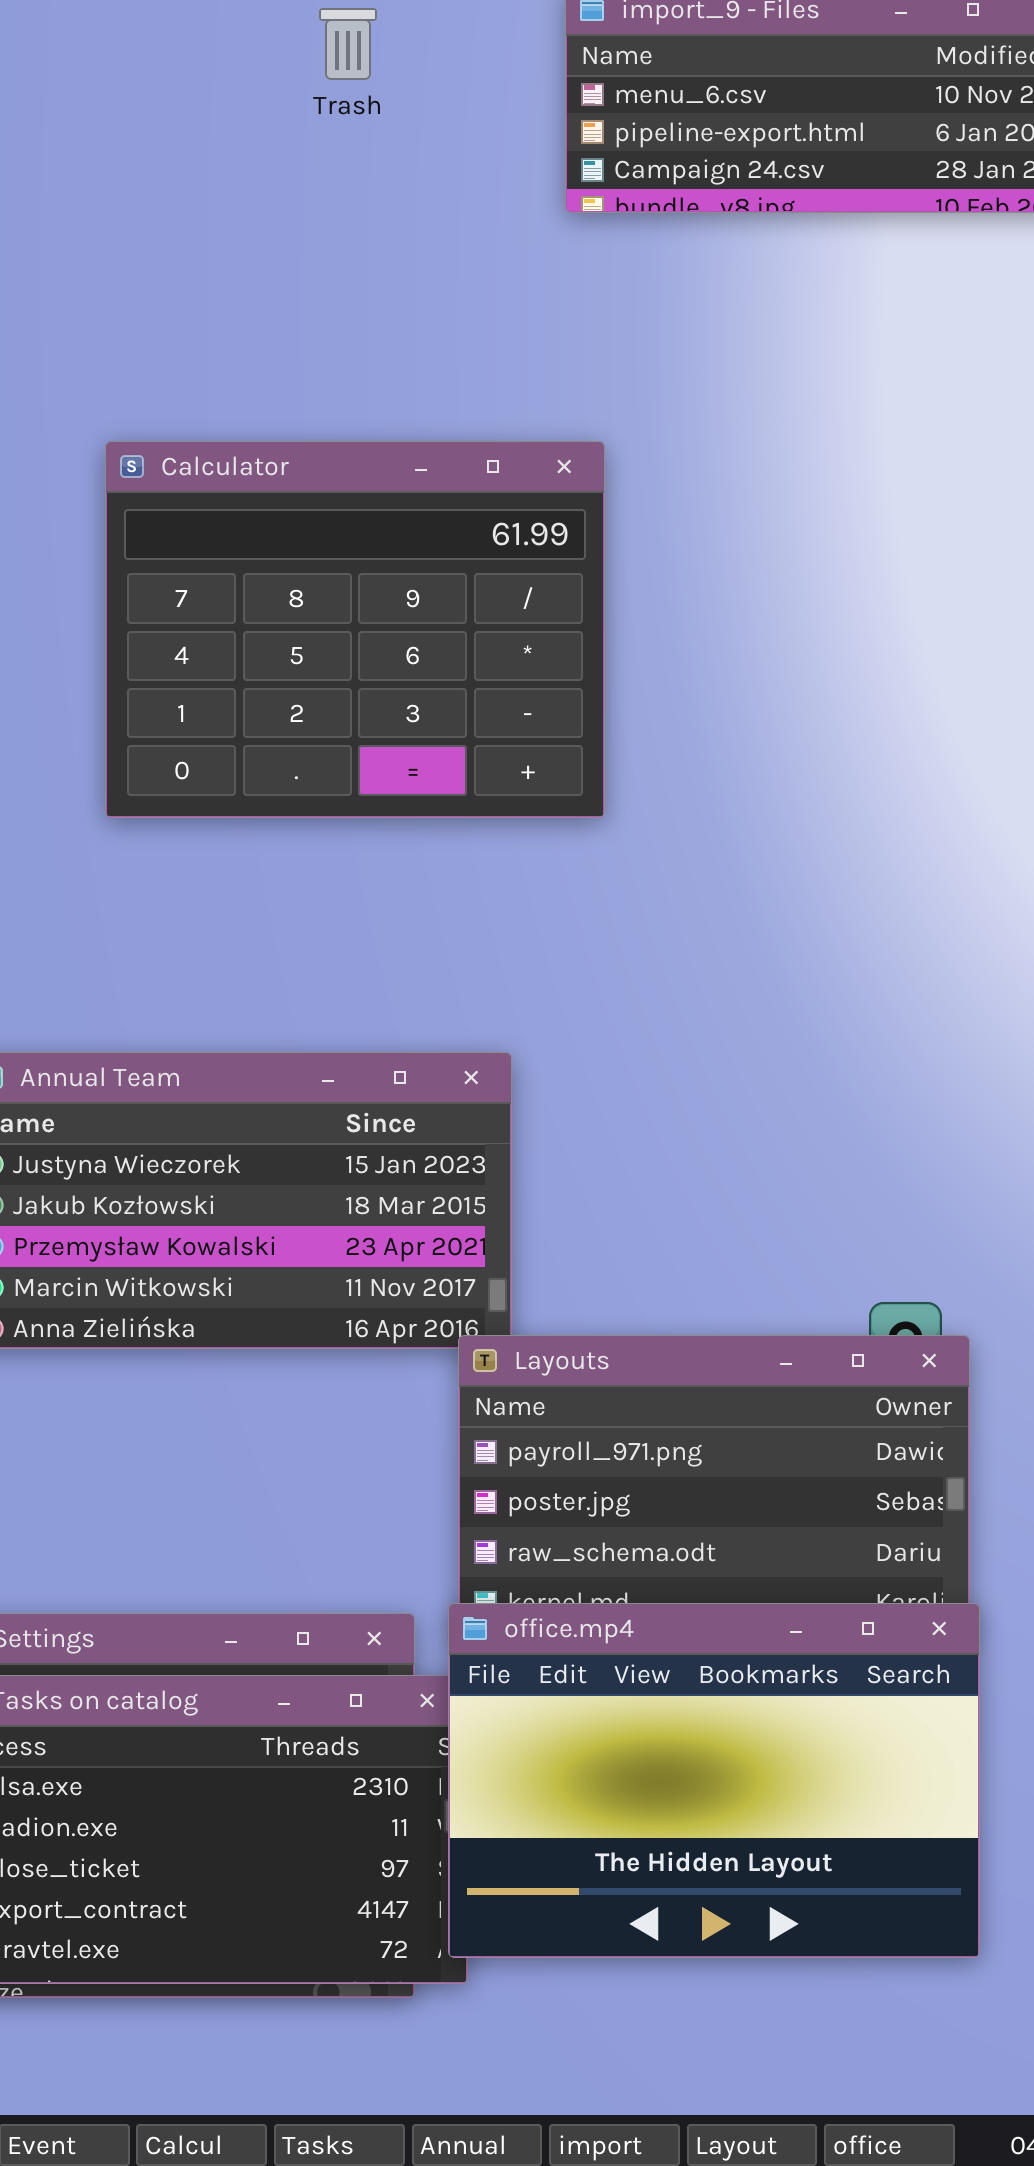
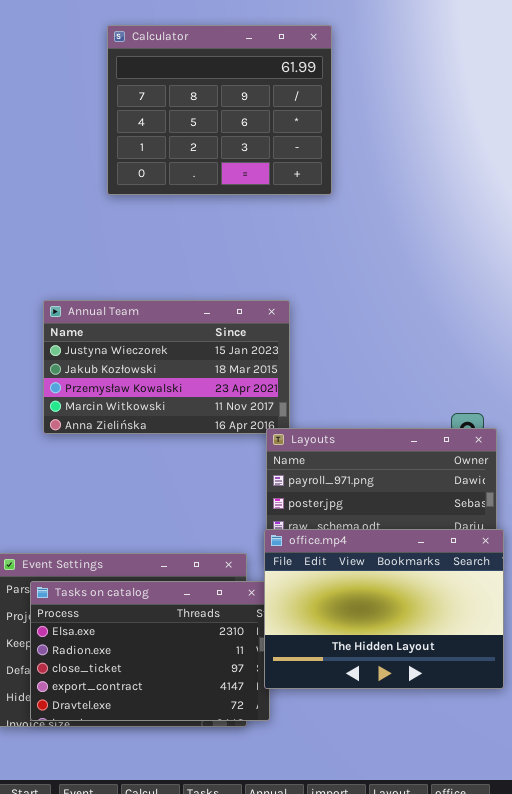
office.mp4: [448,1603,980,1958] -> [264,529,504,689], moved

